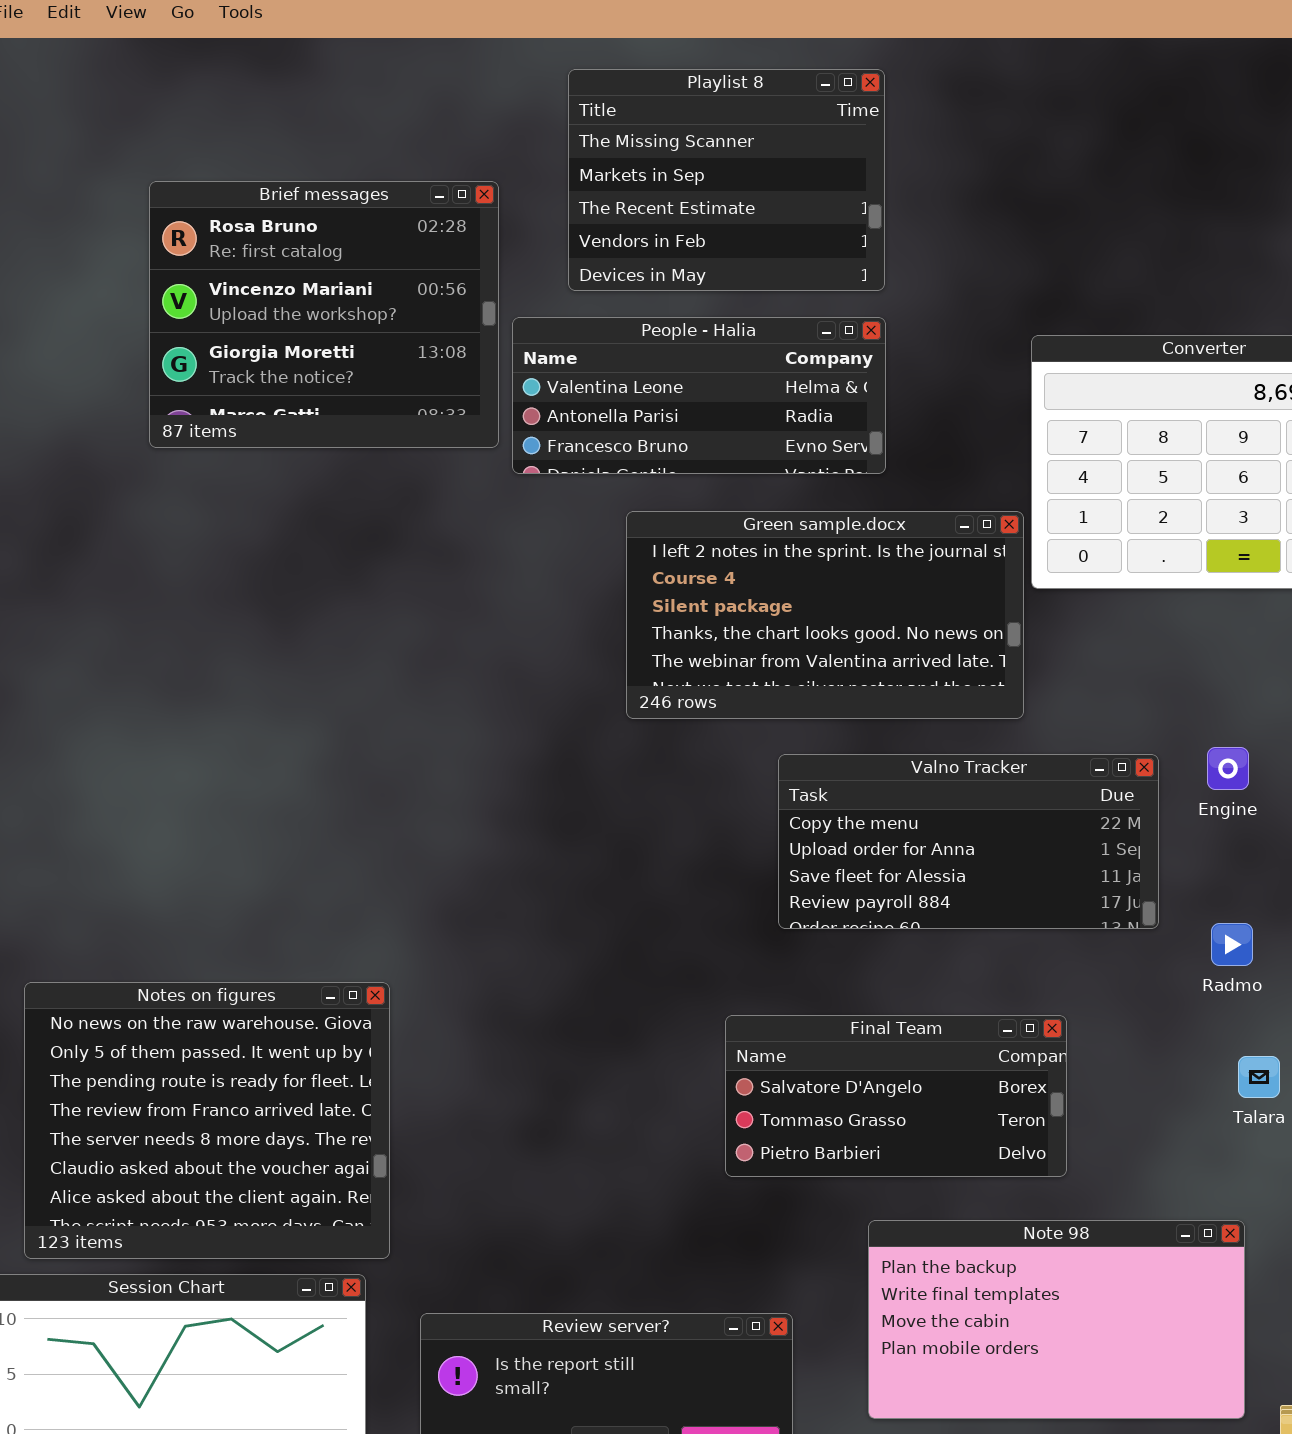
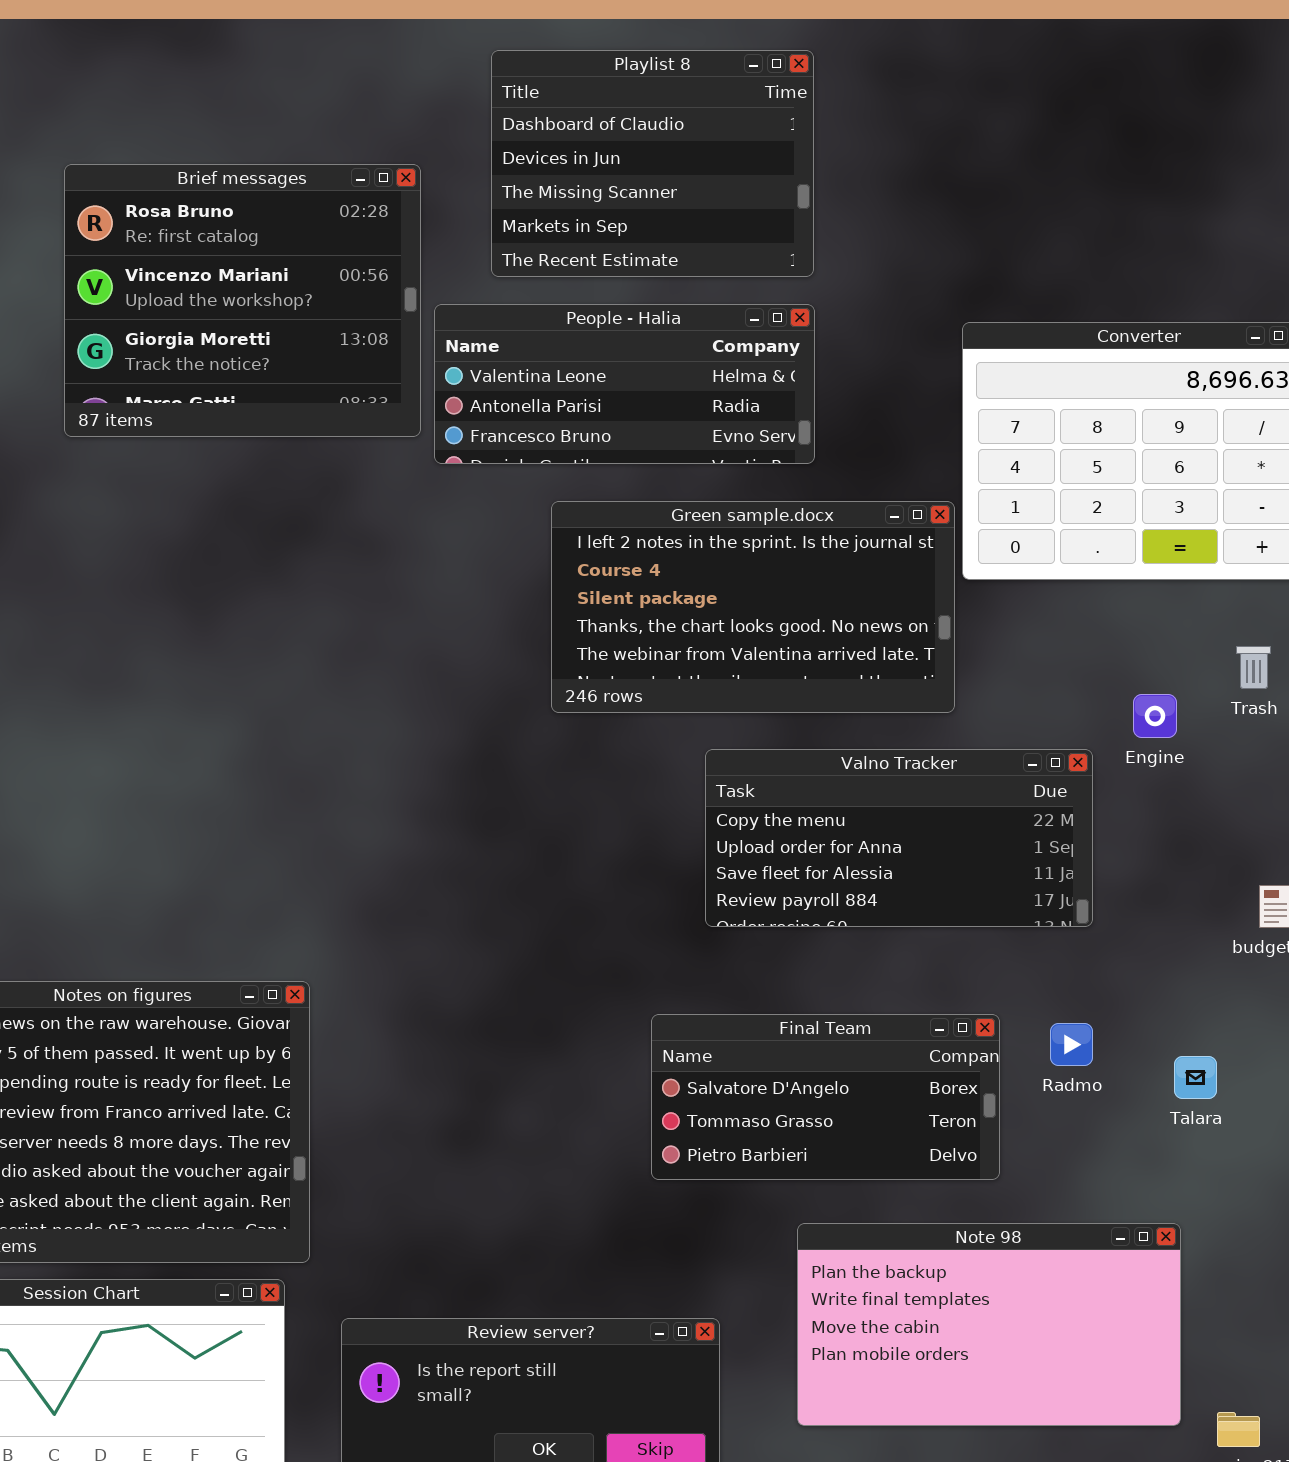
Playlist 8: [568,69,885,291] -> [491,50,814,277], scrolled up 2 rows
Engine: [1207,747,1249,790] -> [1133,694,1177,738], moved
Radmo: [1211,923,1253,966] -> [1050,1023,1093,1066], moved

